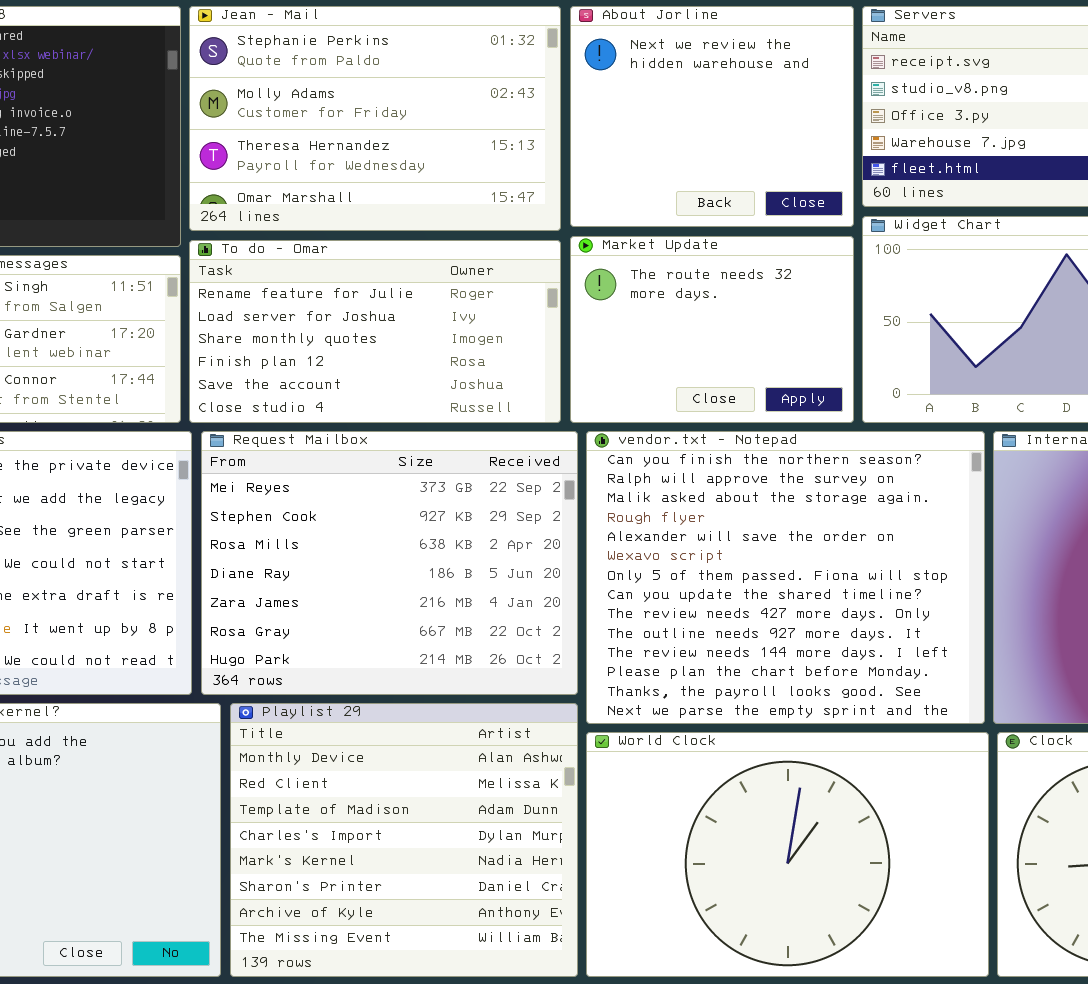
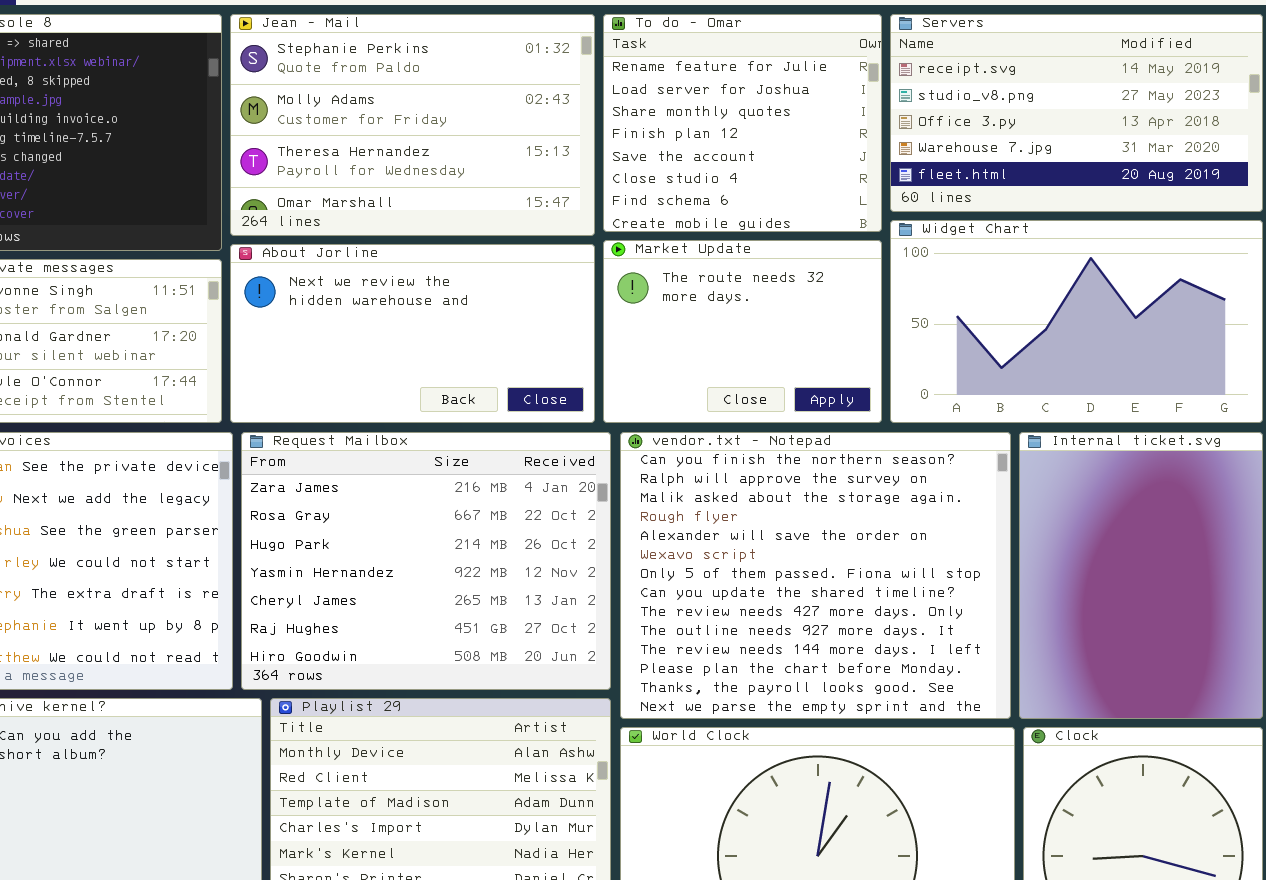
About Jorline: [570,6,854,227] -> [230,244,595,423], moved, resized
To do - Omar: [189,240,561,423] -> [603,14,882,232], moved, resized
Request Mailbox: [201,431,578,695] -> [241,432,611,690], scrolled down 4 rows

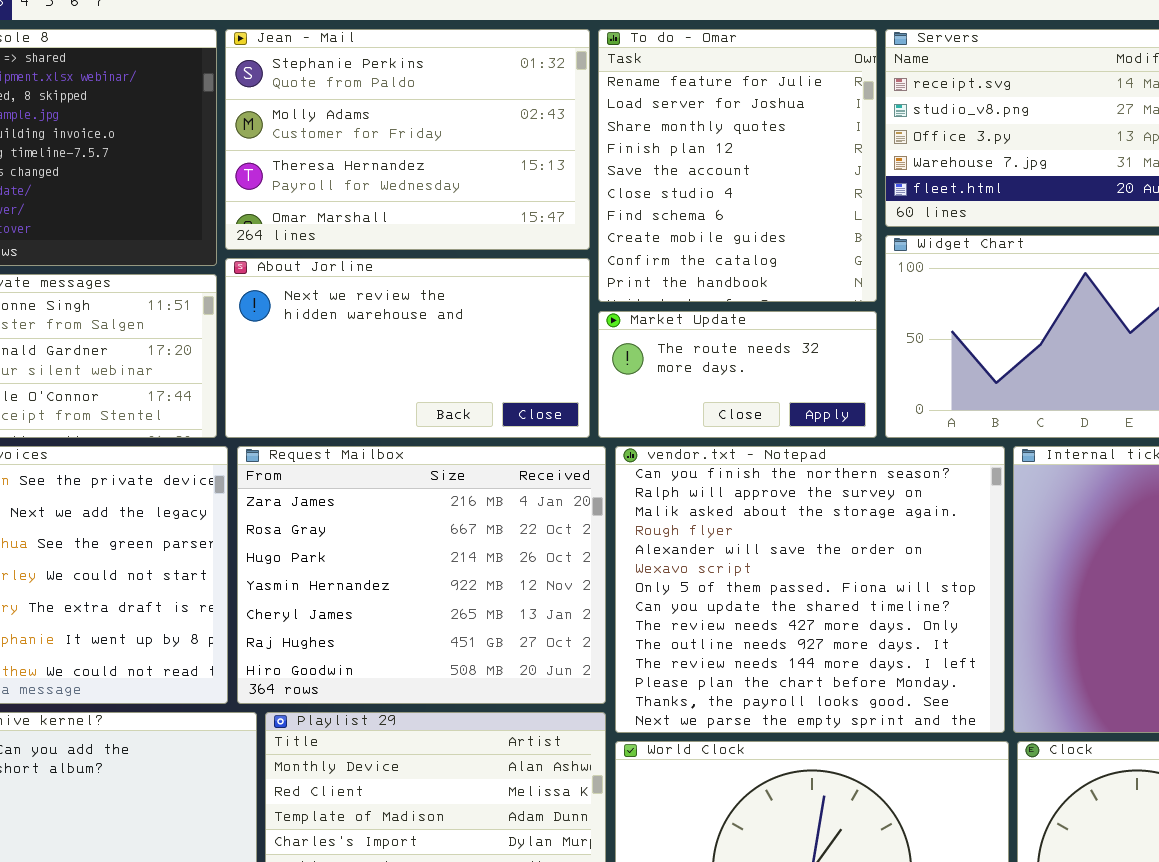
To do - Omar: [603,14,882,232] -> [598,29,877,302], resized
Market Update: [603,240,882,423] -> [598,311,877,438], resized

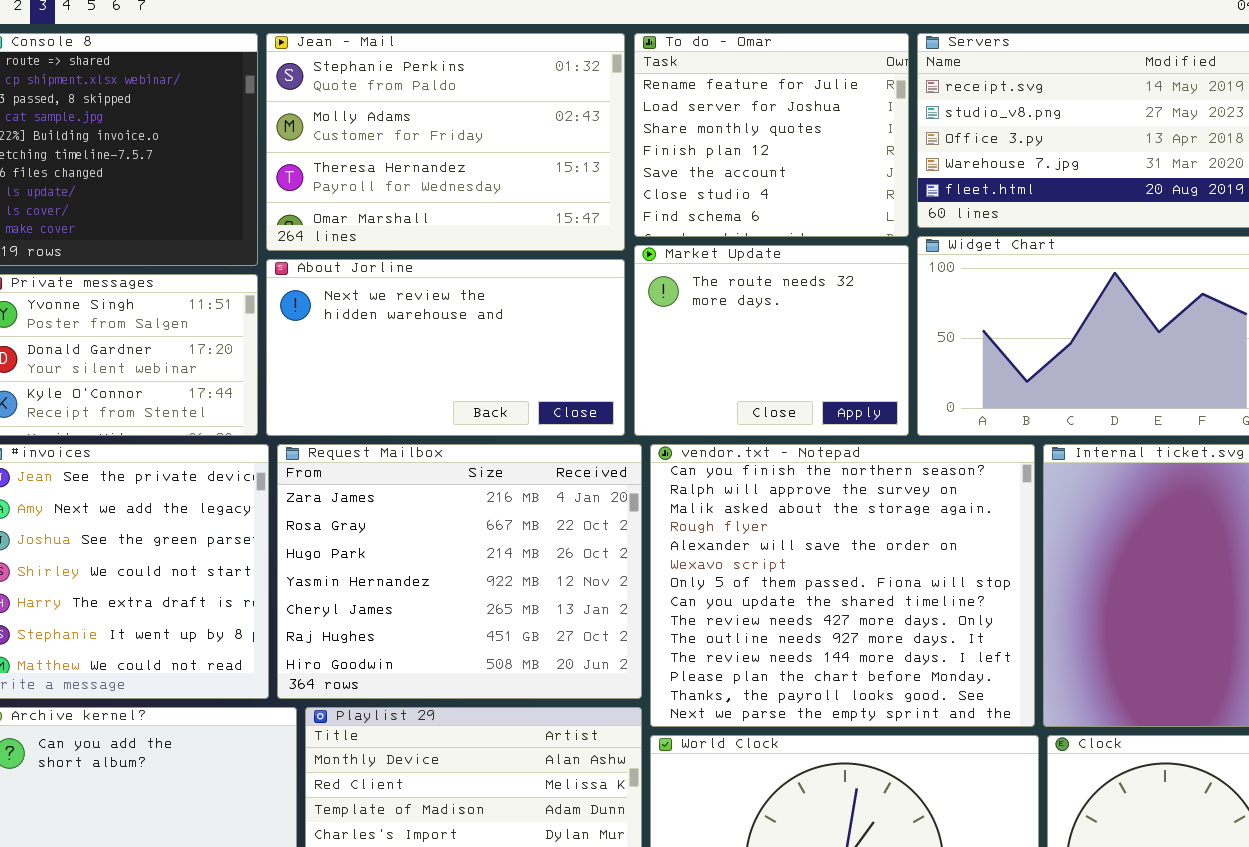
To do - Omar: [598,29,877,302] -> [634,33,909,237], resized
Market Update: [598,311,877,438] -> [634,245,909,436], resized

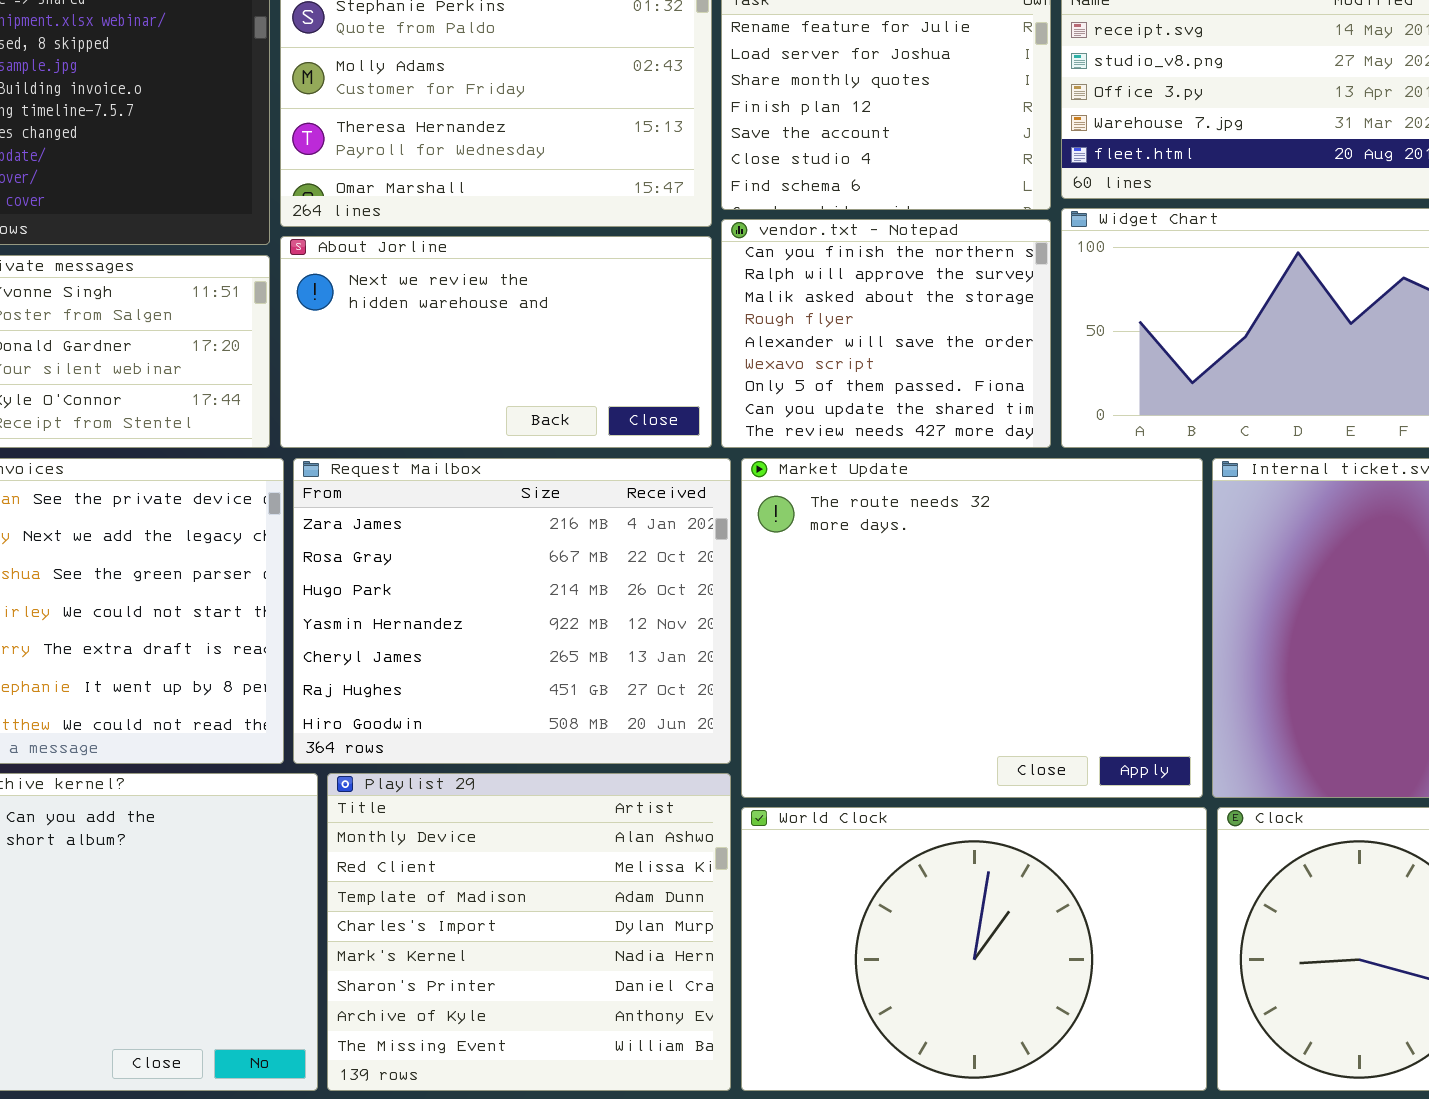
Market Update: [634,245,909,436] -> [741,458,1203,798], moved, resized
vendor.txt - Notepad: [650,444,1035,727] -> [721,219,1051,448], moved, resized

